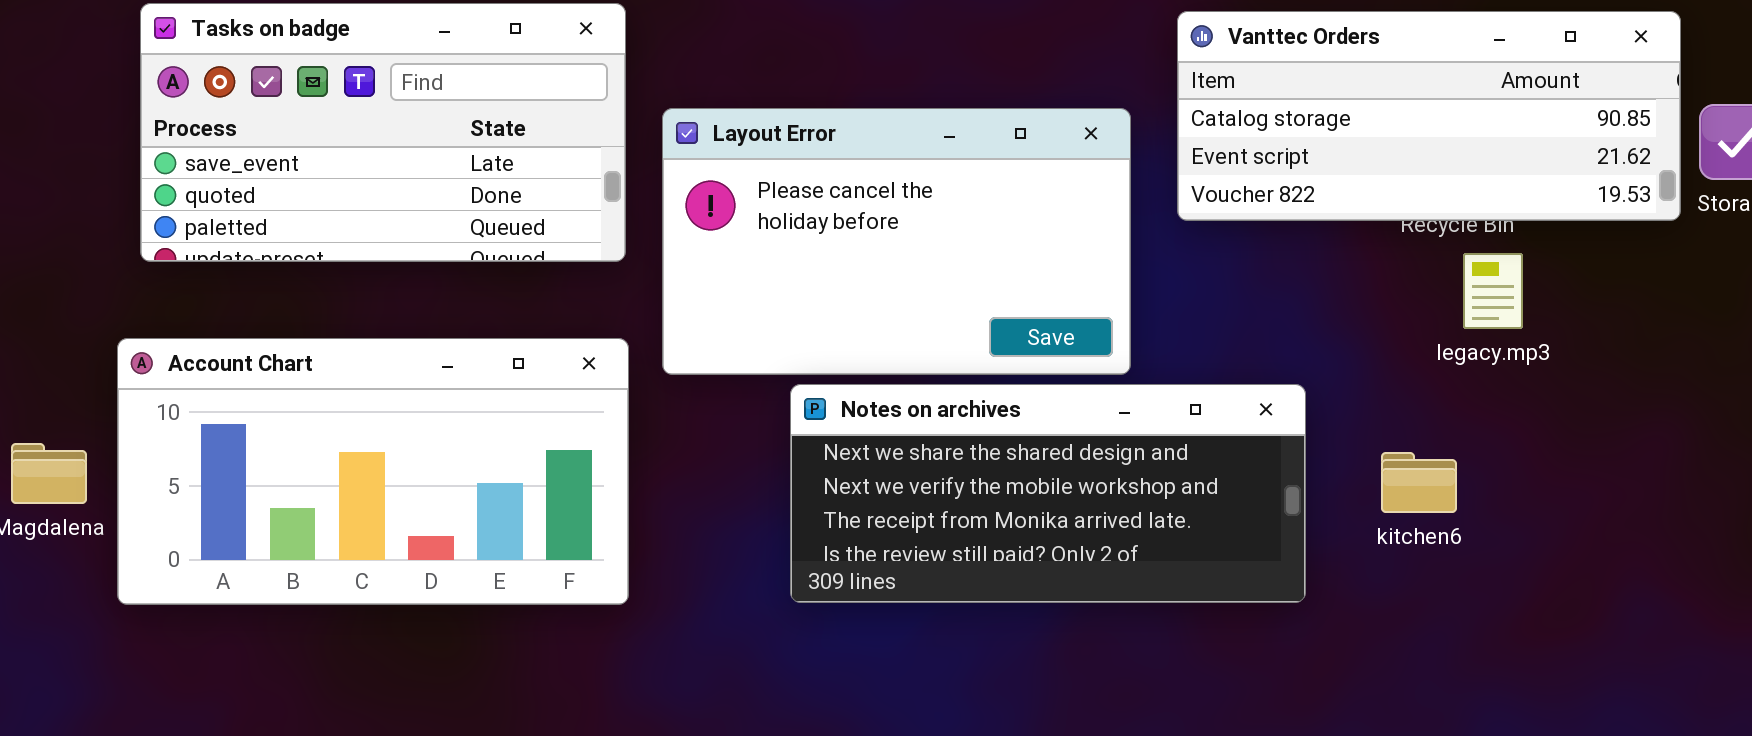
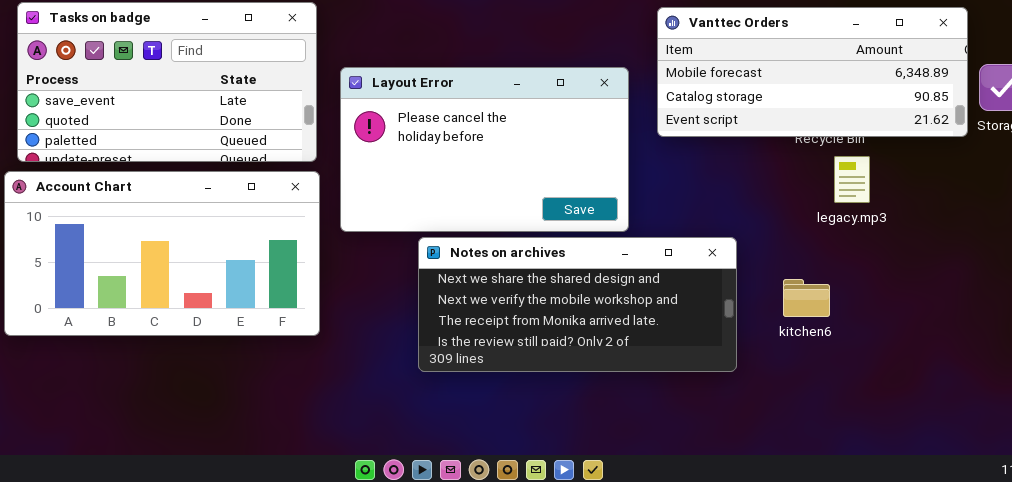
Vanttec Orders: [1177,11,1681,221] -> [657,7,968,137], scrolled up 1 row
Account Chart: [117,338,629,605] -> [4,171,320,336], moved

